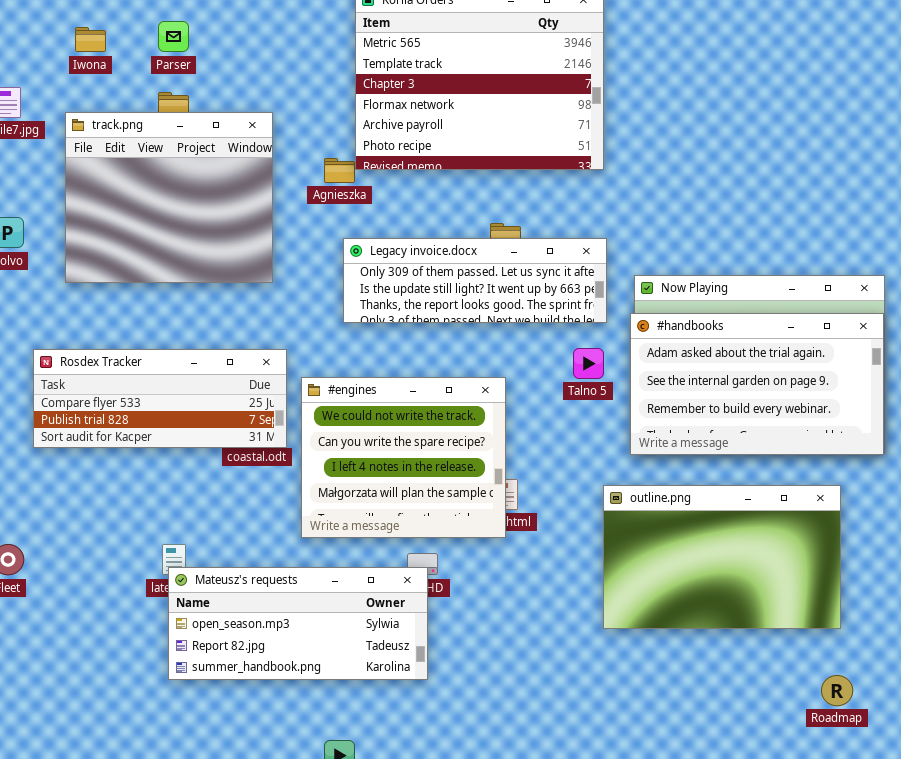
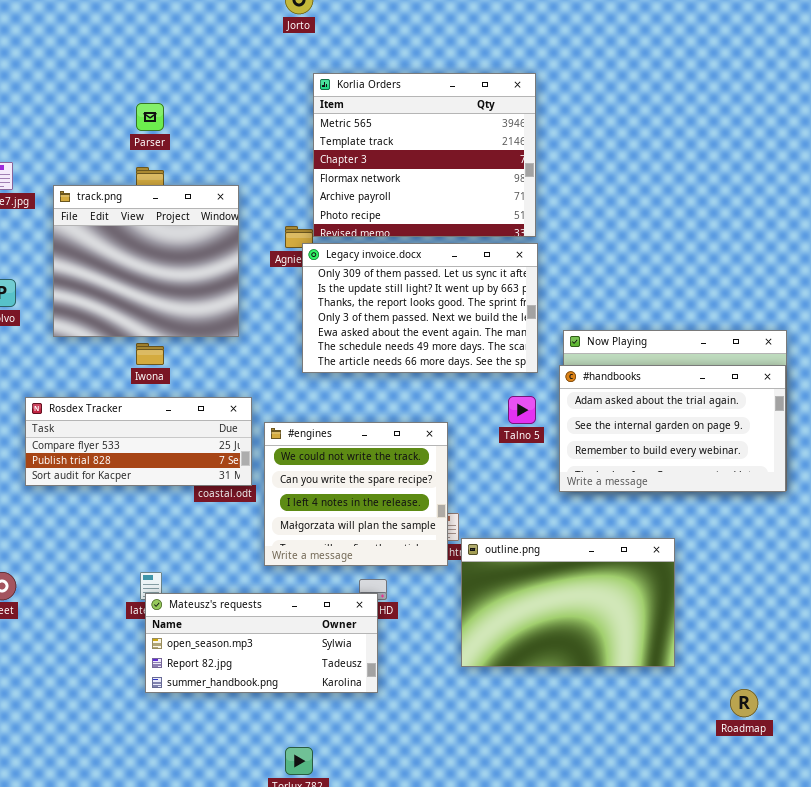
Iwona: [75,27,106,52] -> [136,343,164,365], moved
Legacy invoice.docx: [343,238,607,323] -> [302,243,538,373], resized
outline.png: [603,485,841,629] -> [461,538,675,667], moved

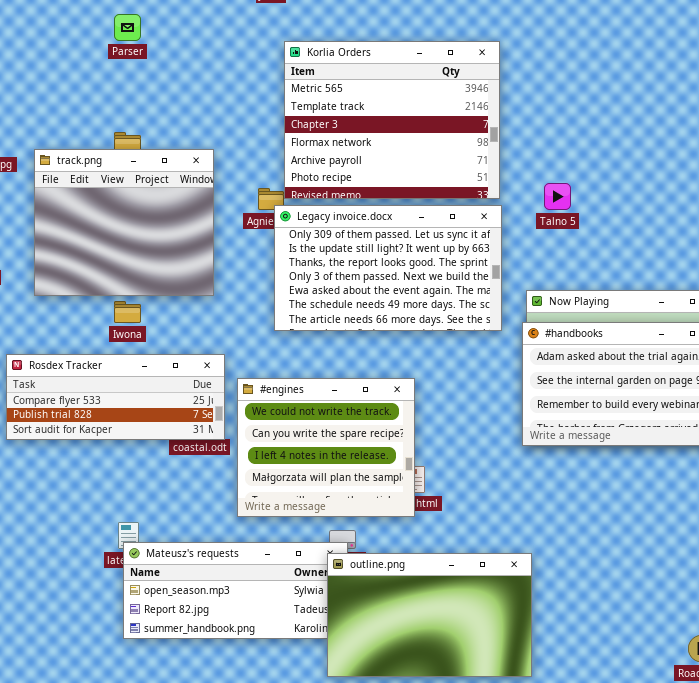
Parser: [136,103,164,131] -> [114,14,141,41], moved
Talno 5: [508,396,536,424] -> [544,183,571,210], moved
outline.png: [461,538,675,667] -> [327,553,532,677], moved

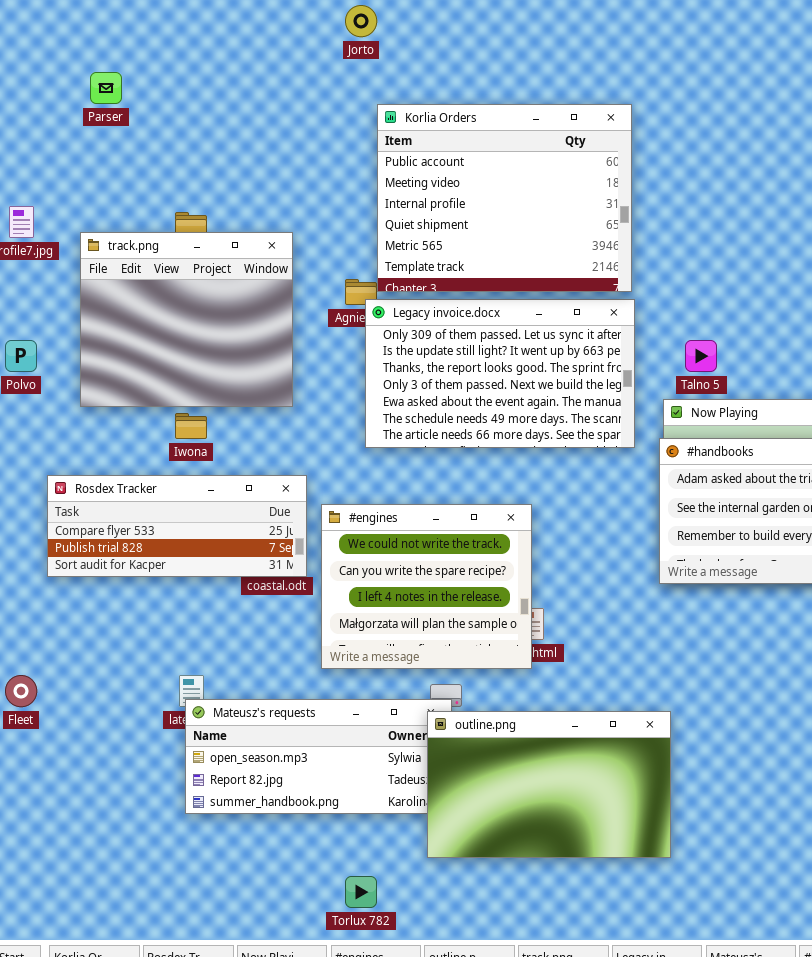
Parser: [114,14,141,41] -> [90,72,122,104], moved
Korlia Orders: [284,41,500,199] -> [377,104,632,292], scrolled up 4 rows
Talno 5: [544,183,571,210] -> [685,340,717,372], moved

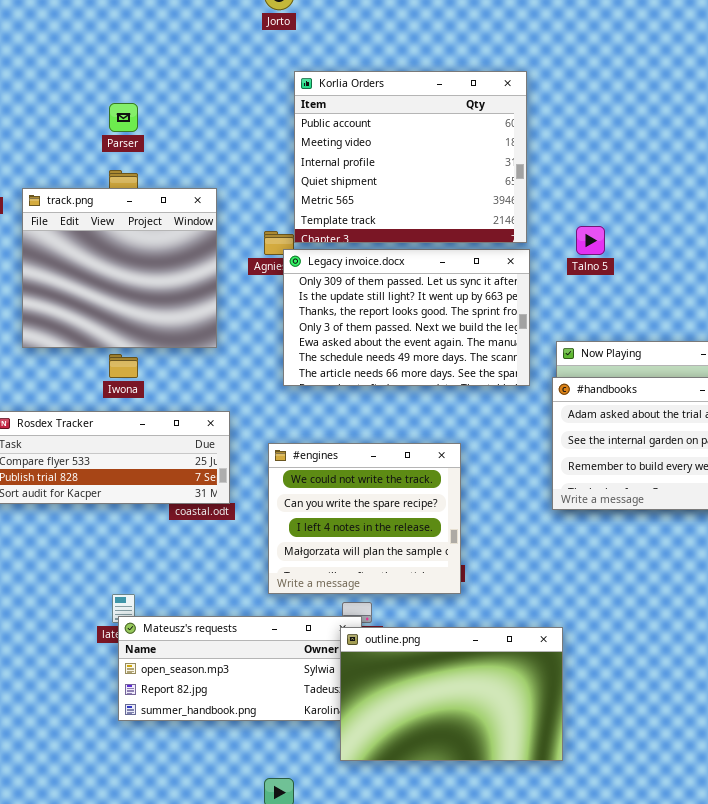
Parser: [90,72,122,104] -> [109,103,138,132], moved
Talno 5: [685,340,717,372] -> [576,226,605,255], moved
#engines: [321,504,532,669] -> [268,443,461,594], moved

